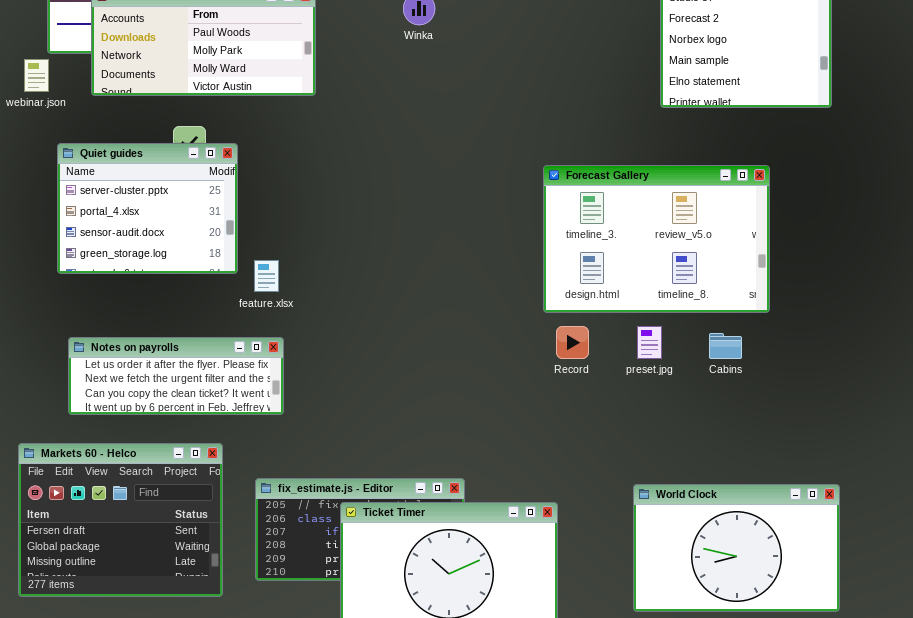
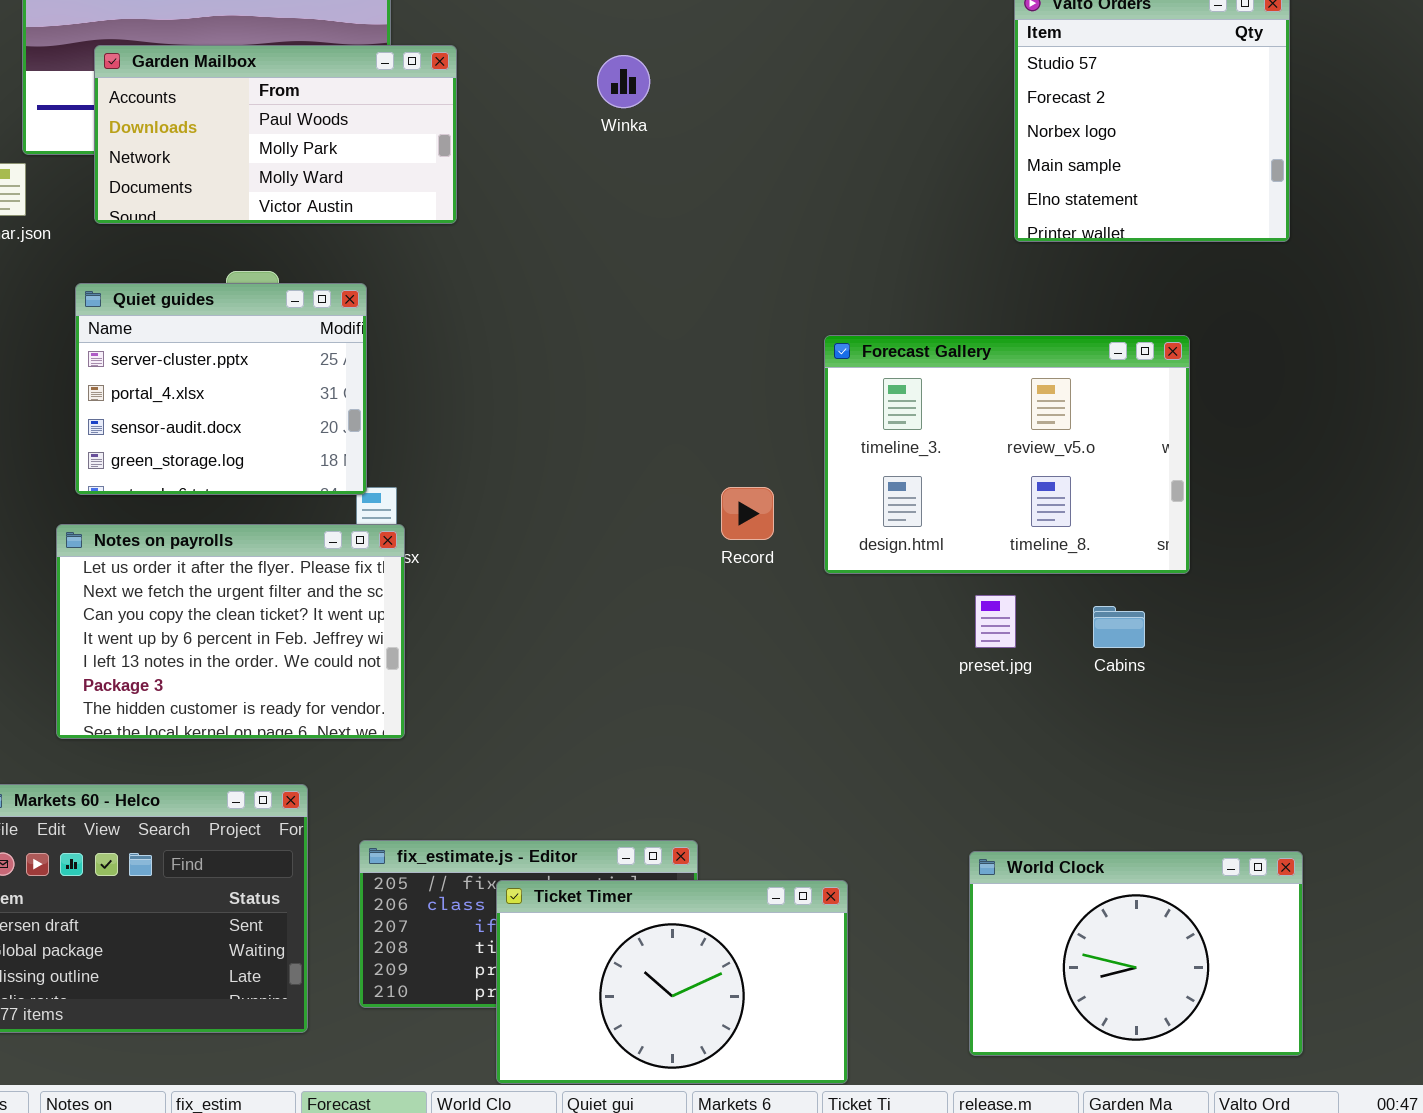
Quiet guides: [57,143,238,274] -> [75,283,367,495], moved
Record: [556,326,589,359] -> [721,487,774,540], moved
Notes on payrolls: [68,337,284,415] -> [56,524,405,739], resized

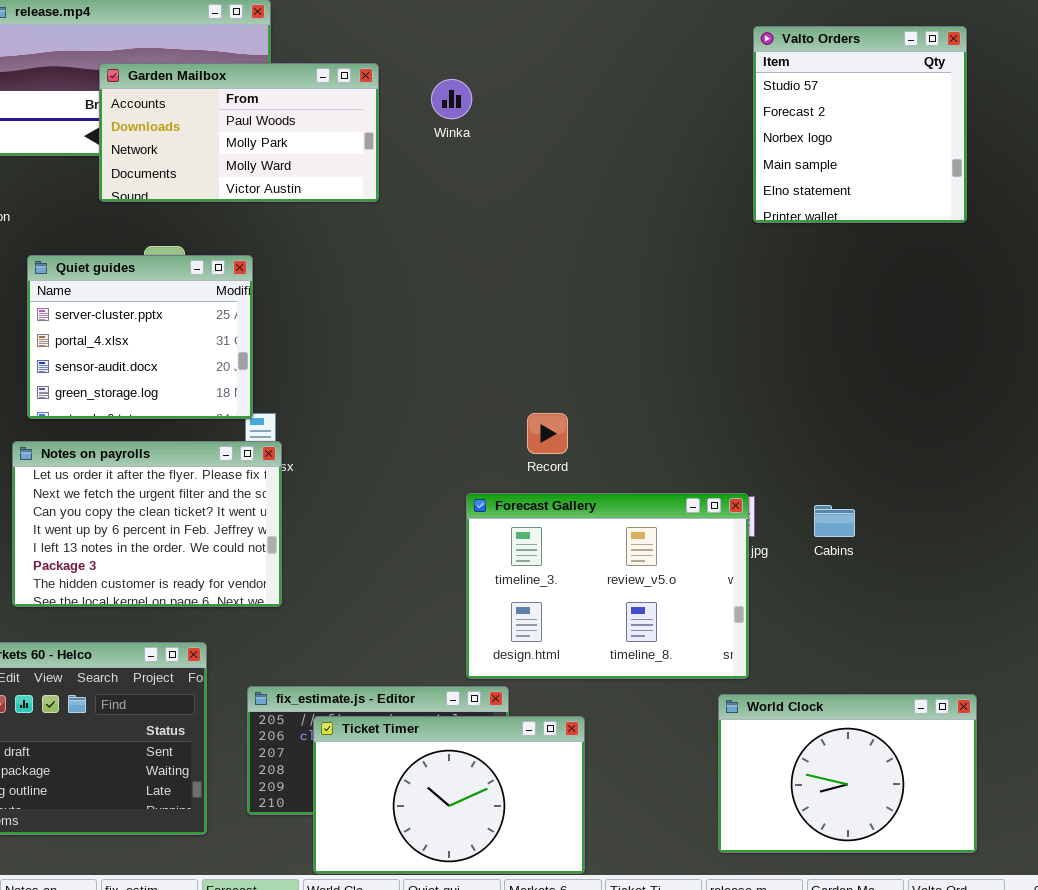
Garden Mailbox: [94,45,457,224] -> [99,63,379,202], moved
Forecast Gallery: [824,335,1190,574] -> [466,493,749,679], moved
Ticket Timer: [496,880,848,1084] -> [313,716,585,874], moved

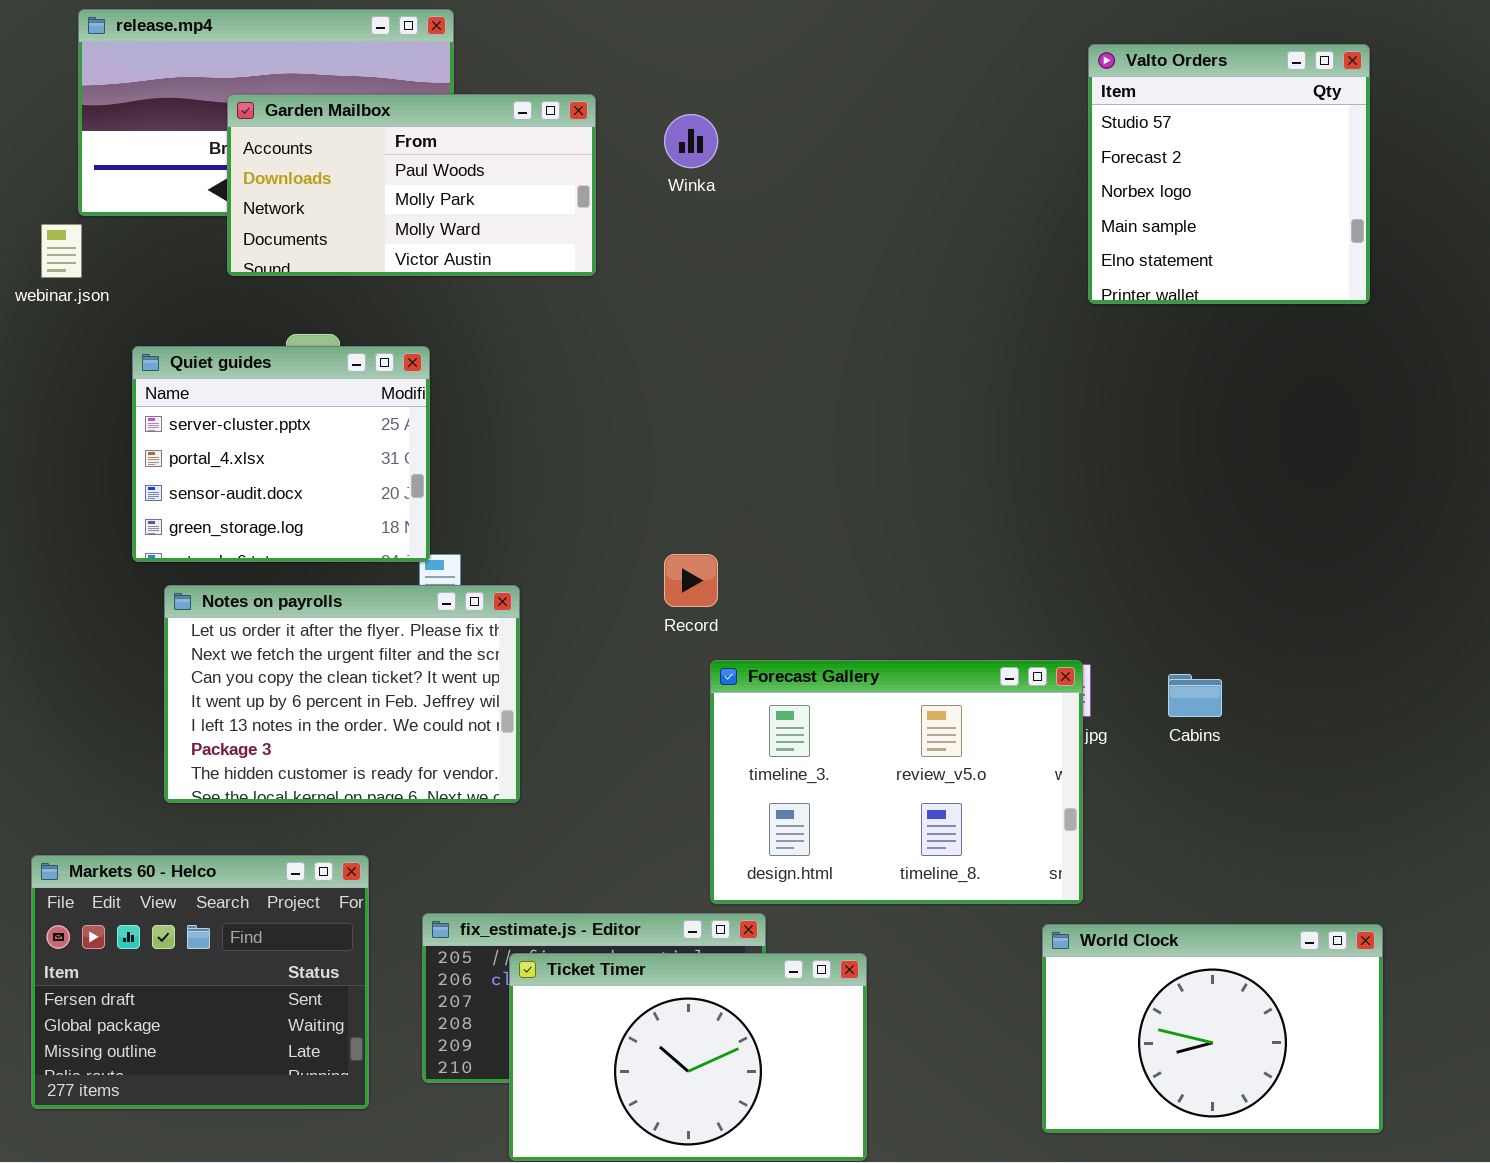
Record: [527,413,568,454] -> [664,554,718,607], moved
Notes on payrolls: [12,441,282,607] -> [164,585,520,803], moved

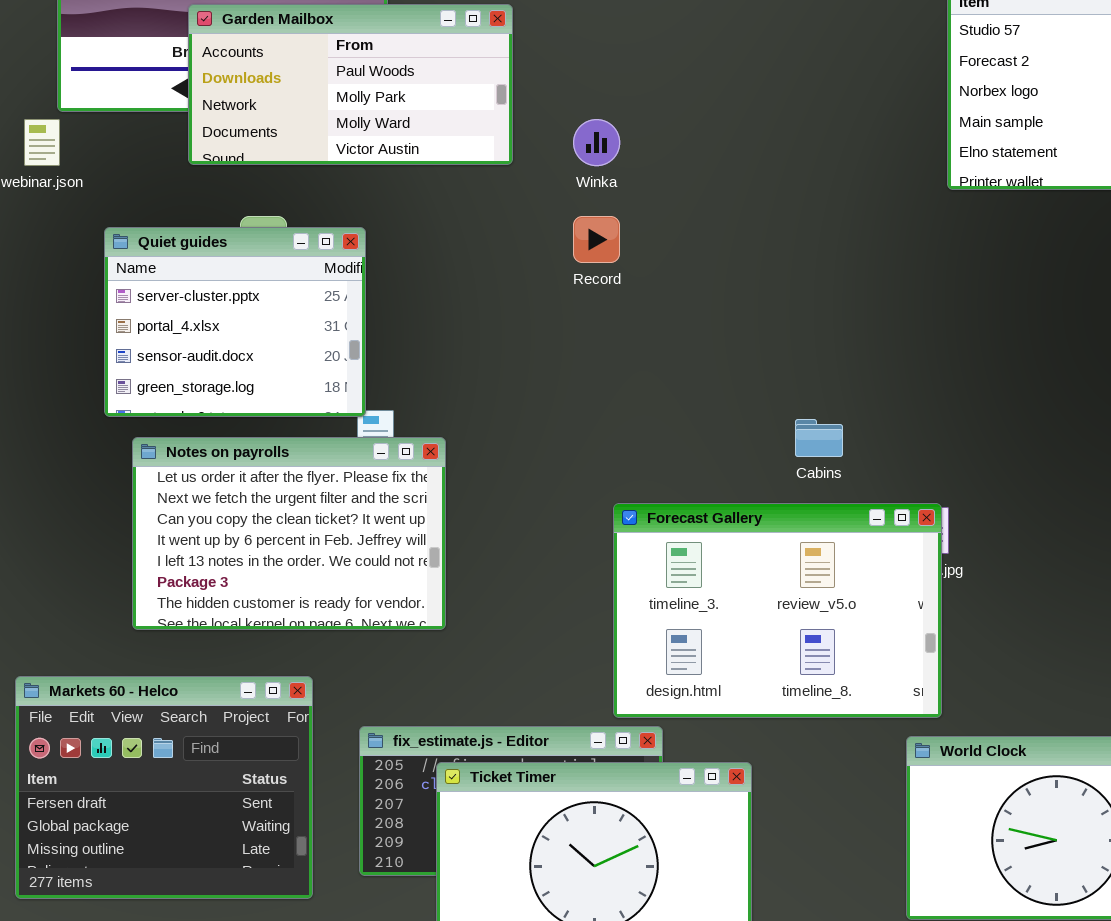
Winka: [664,114,718,168] -> [573,119,620,166], moved
Record: [664,554,718,607] -> [573,216,620,263], moved
Cabins: [1168,674,1222,717] -> [795,419,843,457], moved

